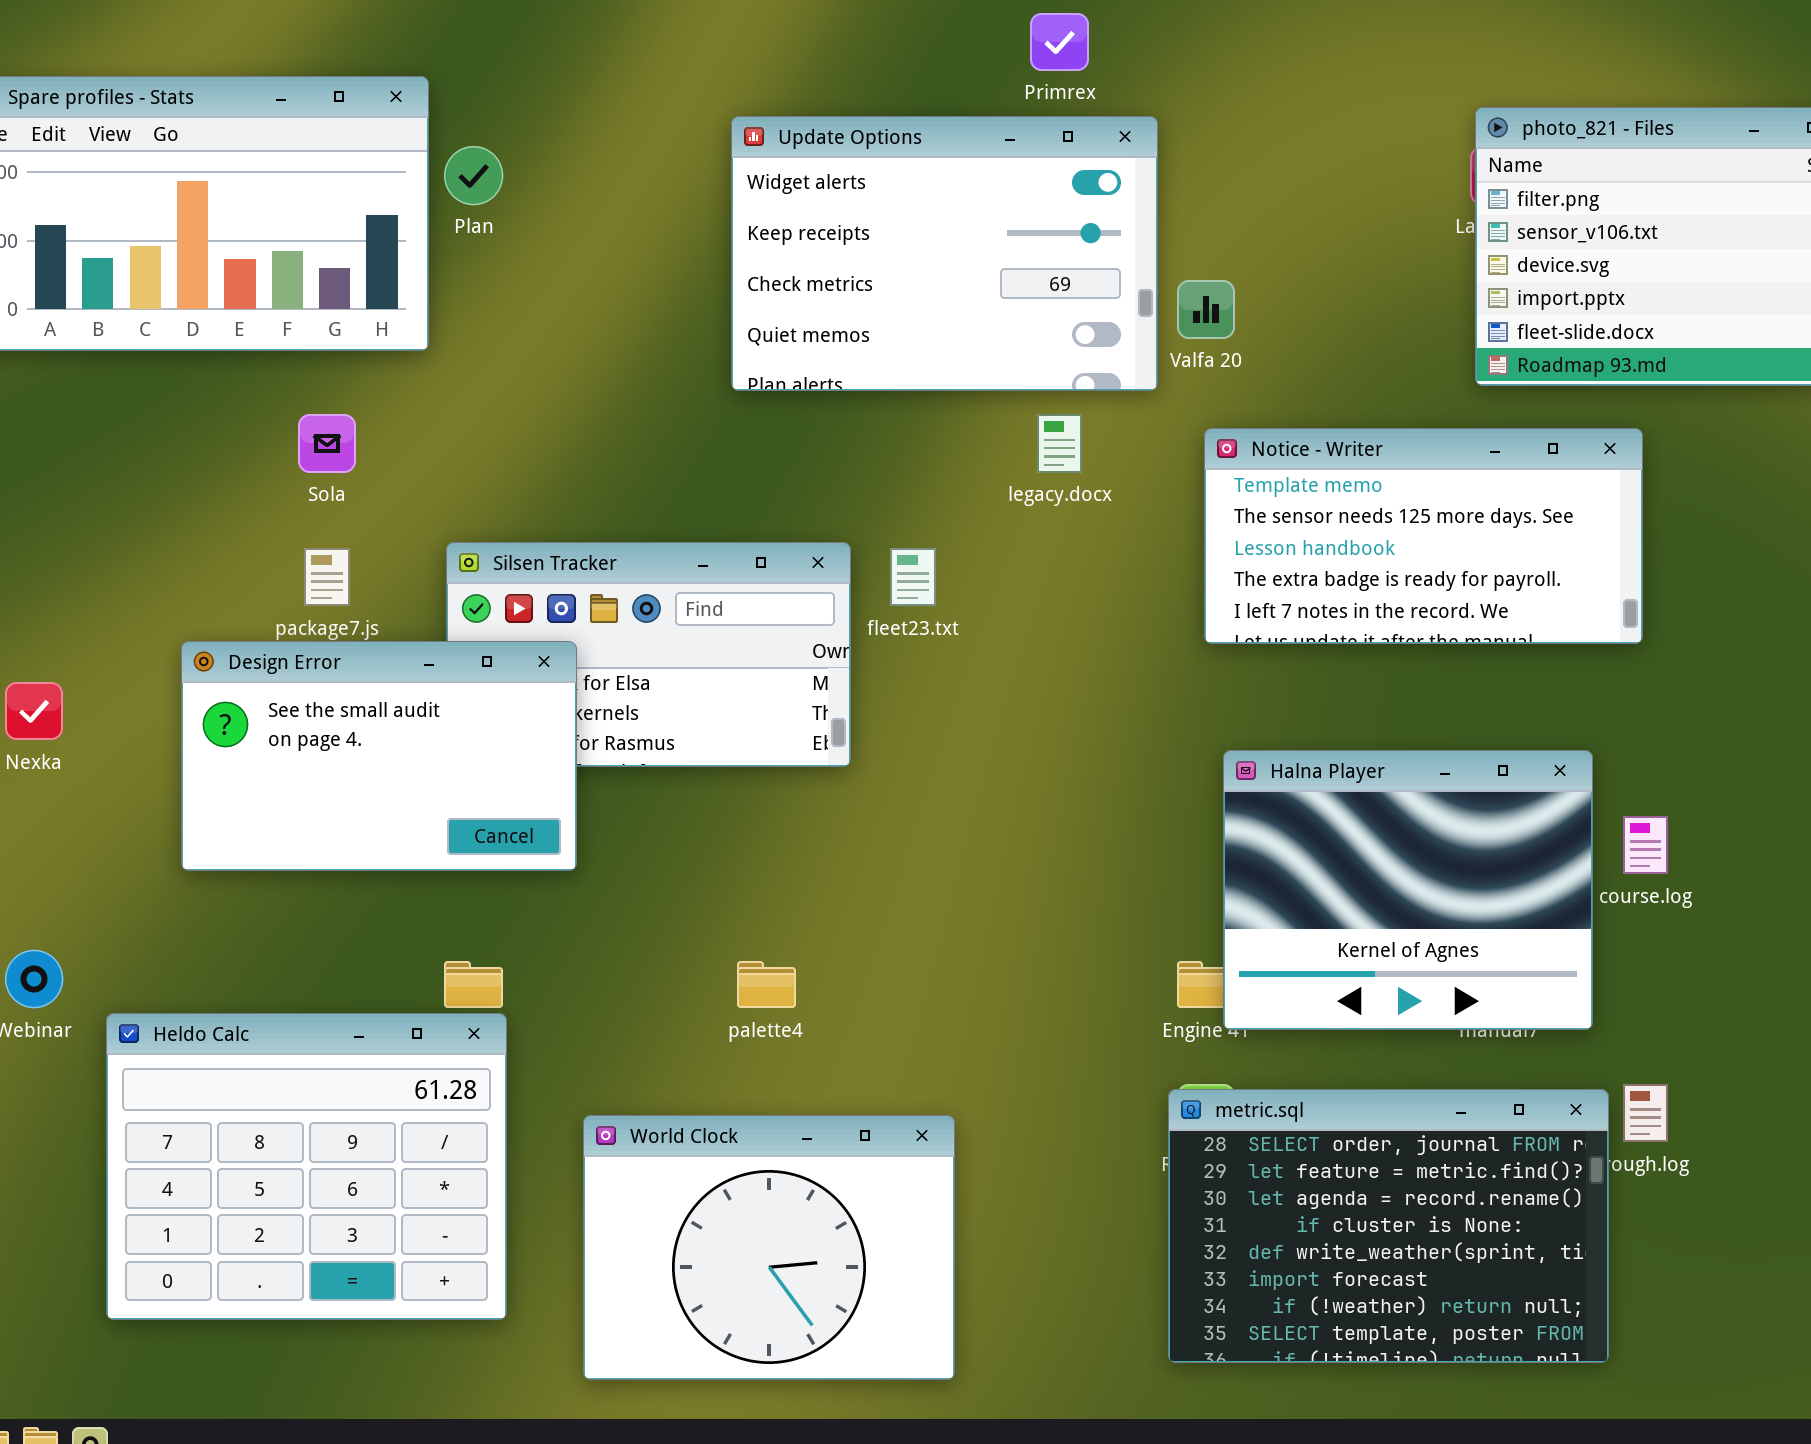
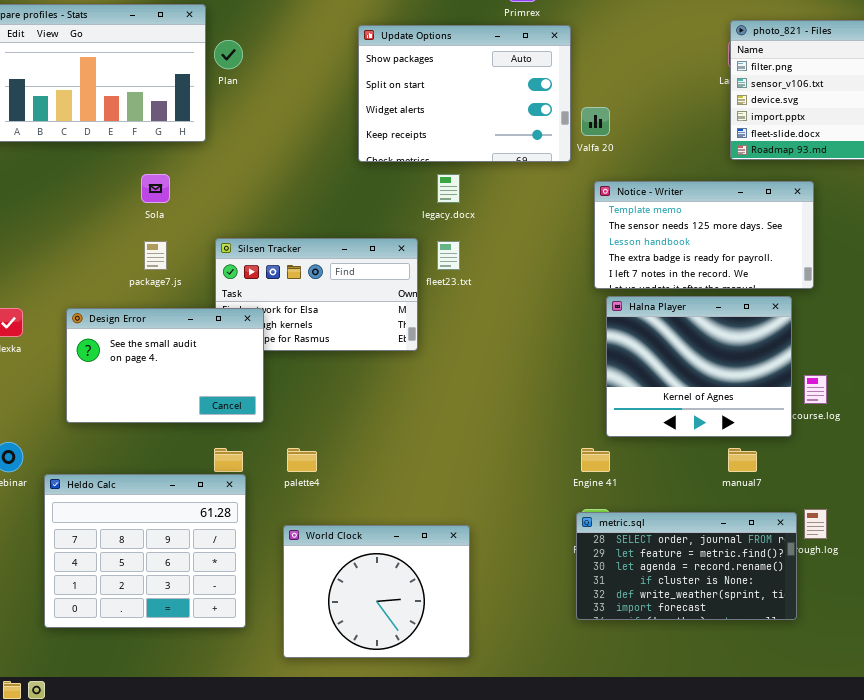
Update Options: [731,116,1158,391] -> [358,25,571,162], scrolled up 2 rows
legacy.docx: [1037,414,1082,473] -> [437,174,460,203], moved
Design Error: [181,641,577,871] -> [66,308,264,423], moved
Halna Player: [1223,750,1593,1030] -> [606,296,792,437], moved
palette4: [737,961,796,1008] -> [287,448,317,472], moved
metric.sql: [1168,1089,1609,1363] -> [576,512,797,620], resized

